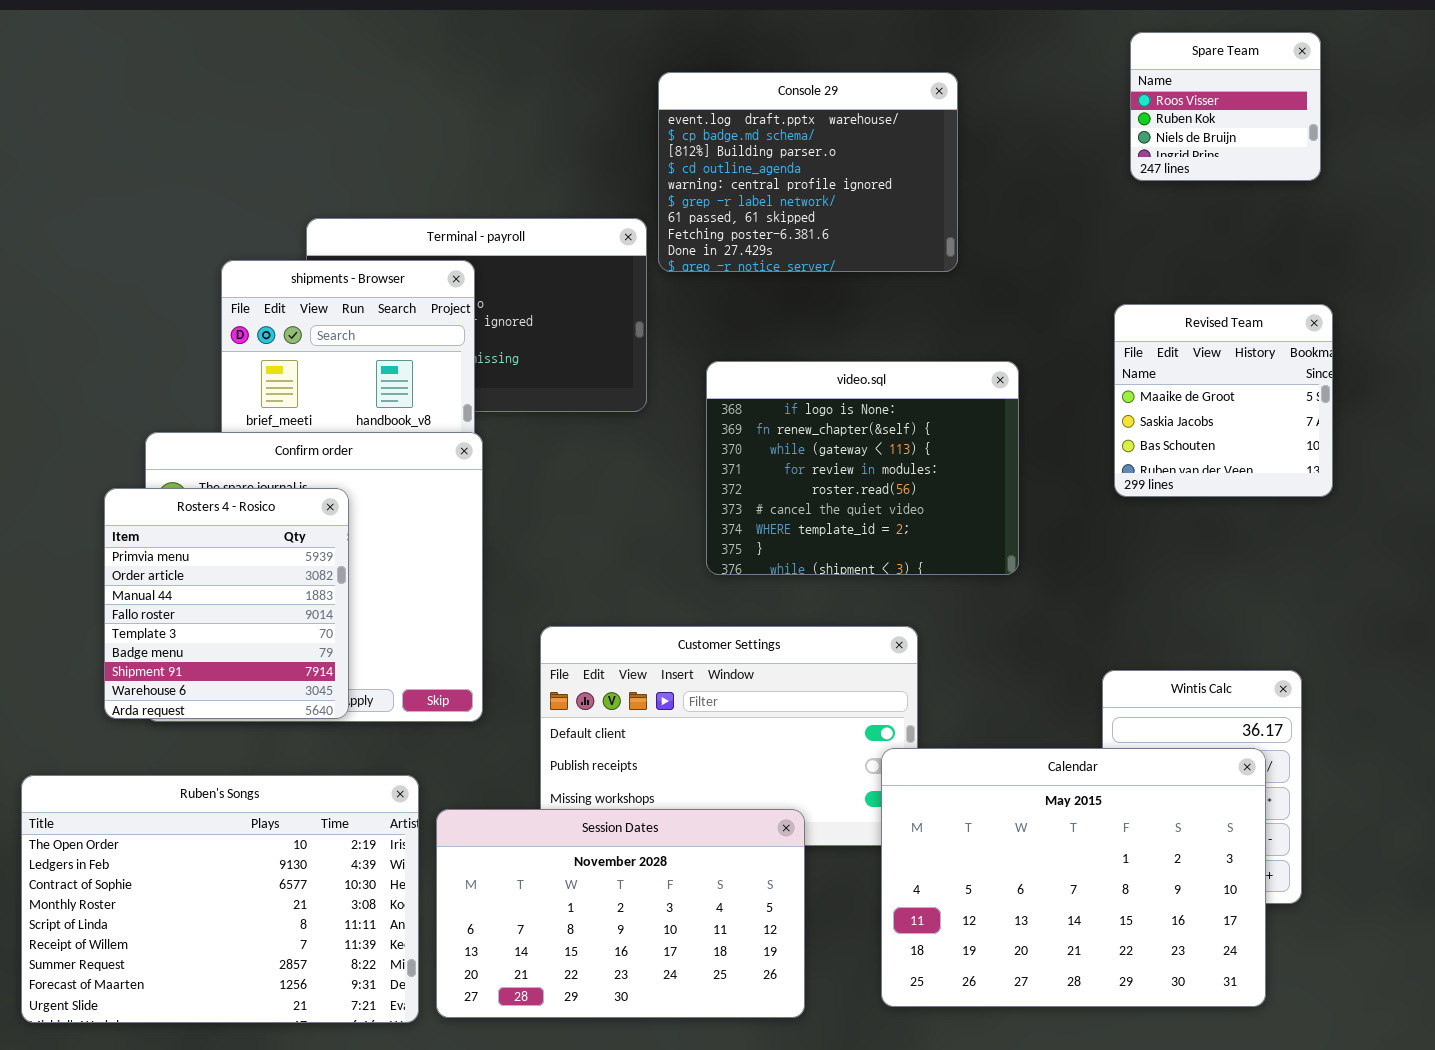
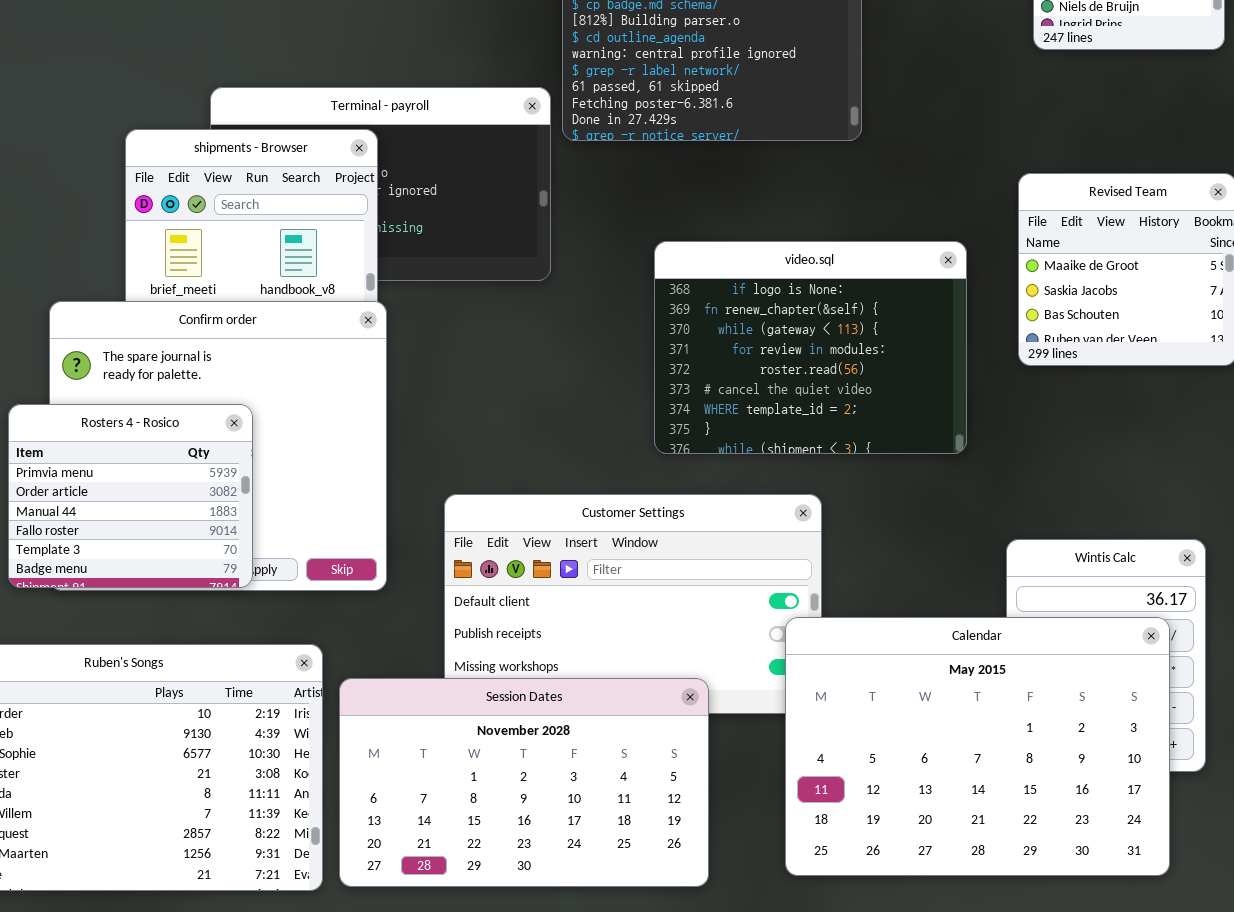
video.sql: [706,361,1019,575] -> [654,241,967,454], moved
Rosters 4 - Rosico: [104,488,349,719] -> [8,404,253,588], resized

